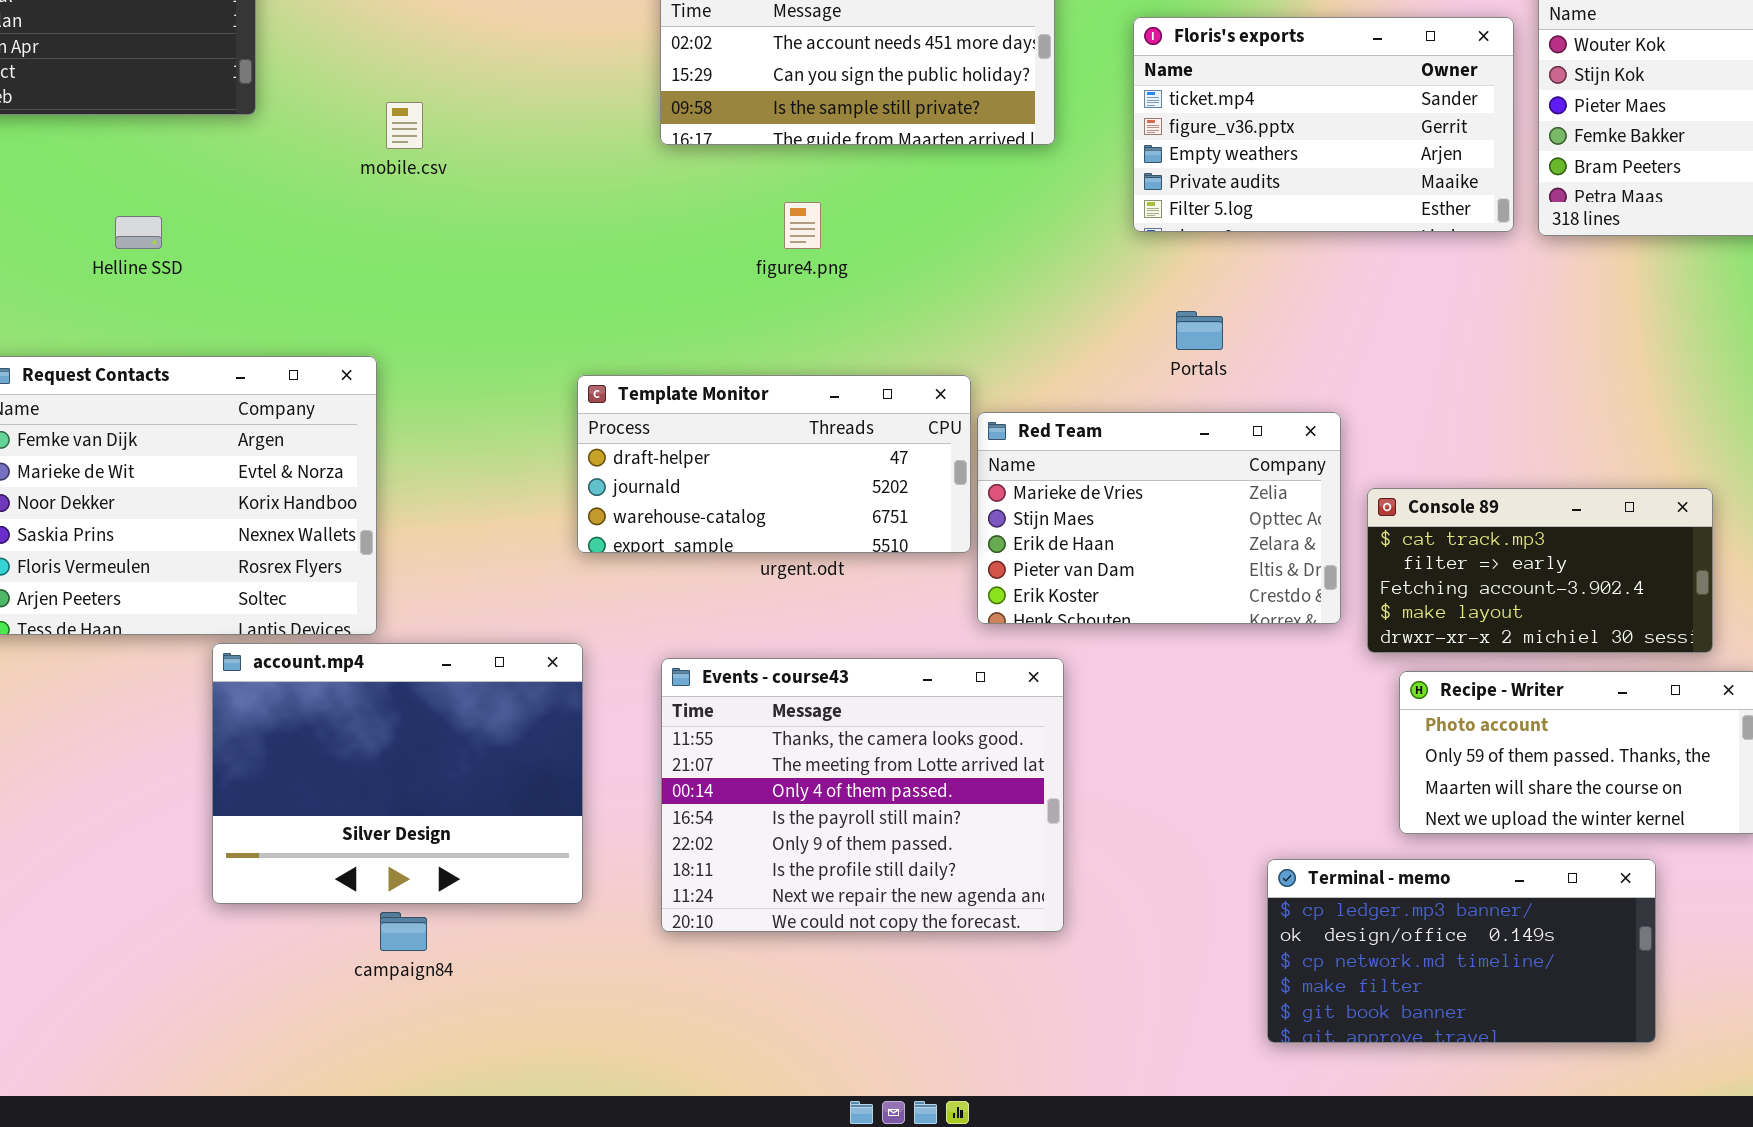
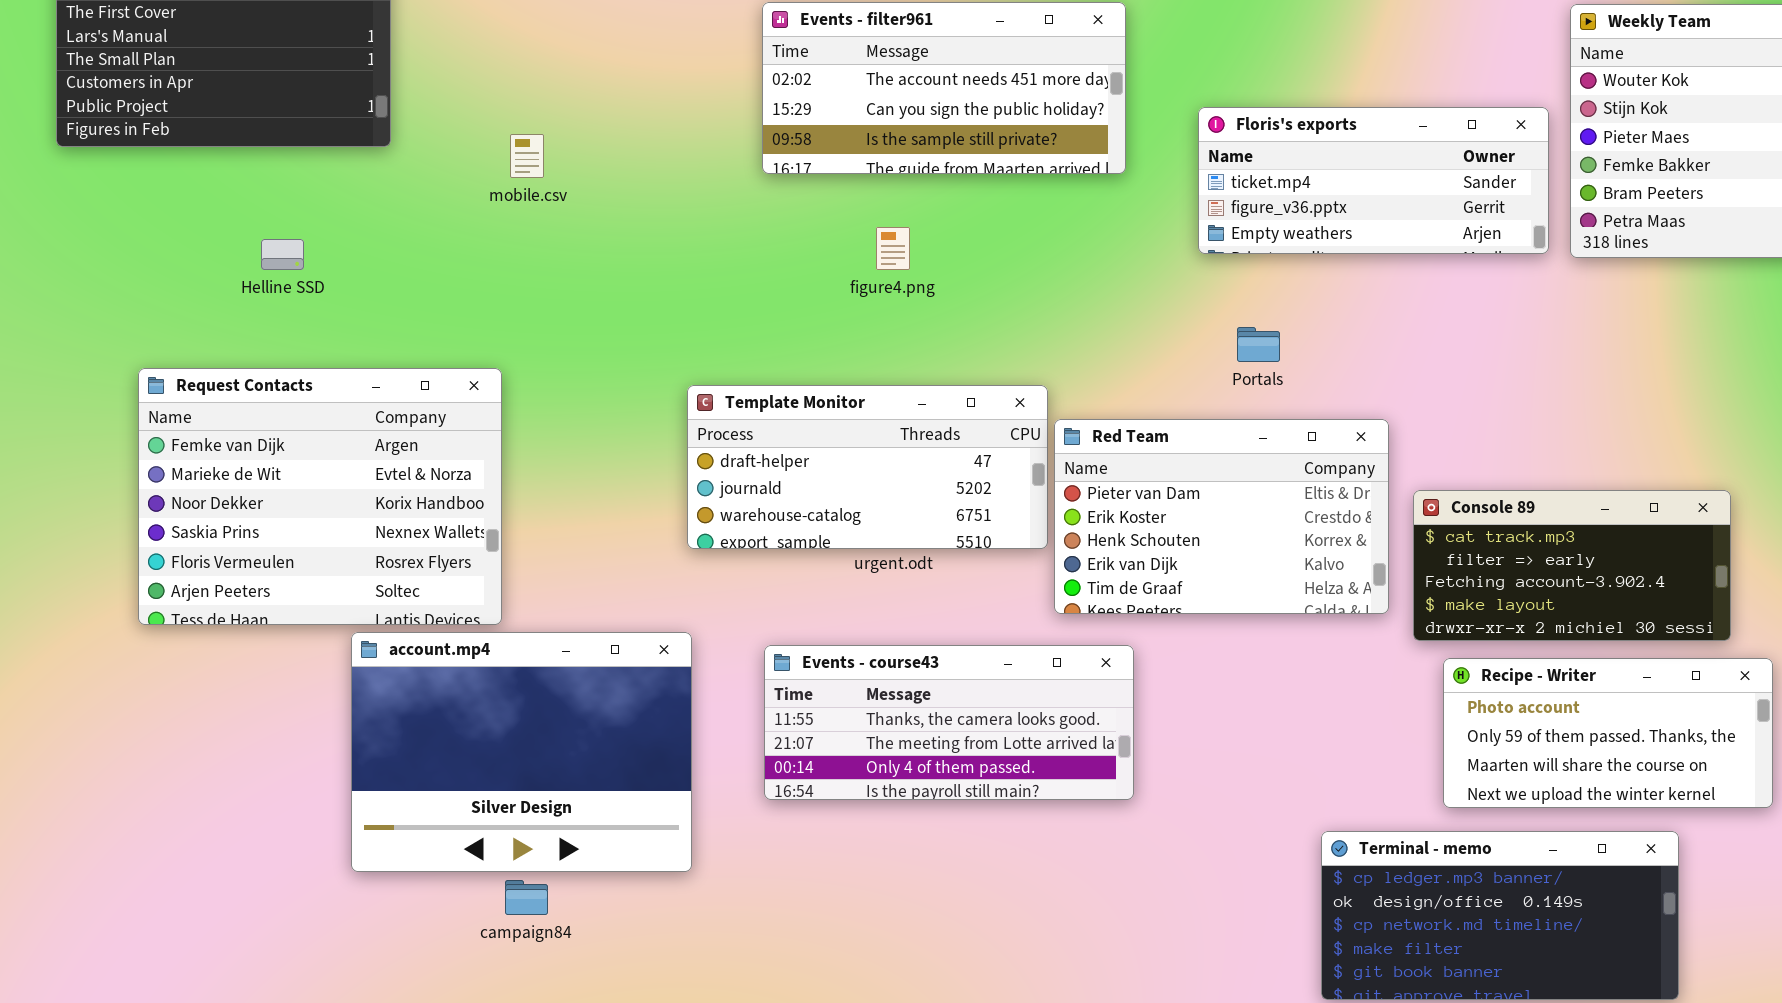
Floris's exports: [1133,17,1514,232] -> [1198,107,1549,254], resized
Red Team: [977,412,1341,624] -> [1054,419,1389,614], scrolled down 3 rows
Events - course43: [661,658,1064,932] -> [764,645,1134,800], resized

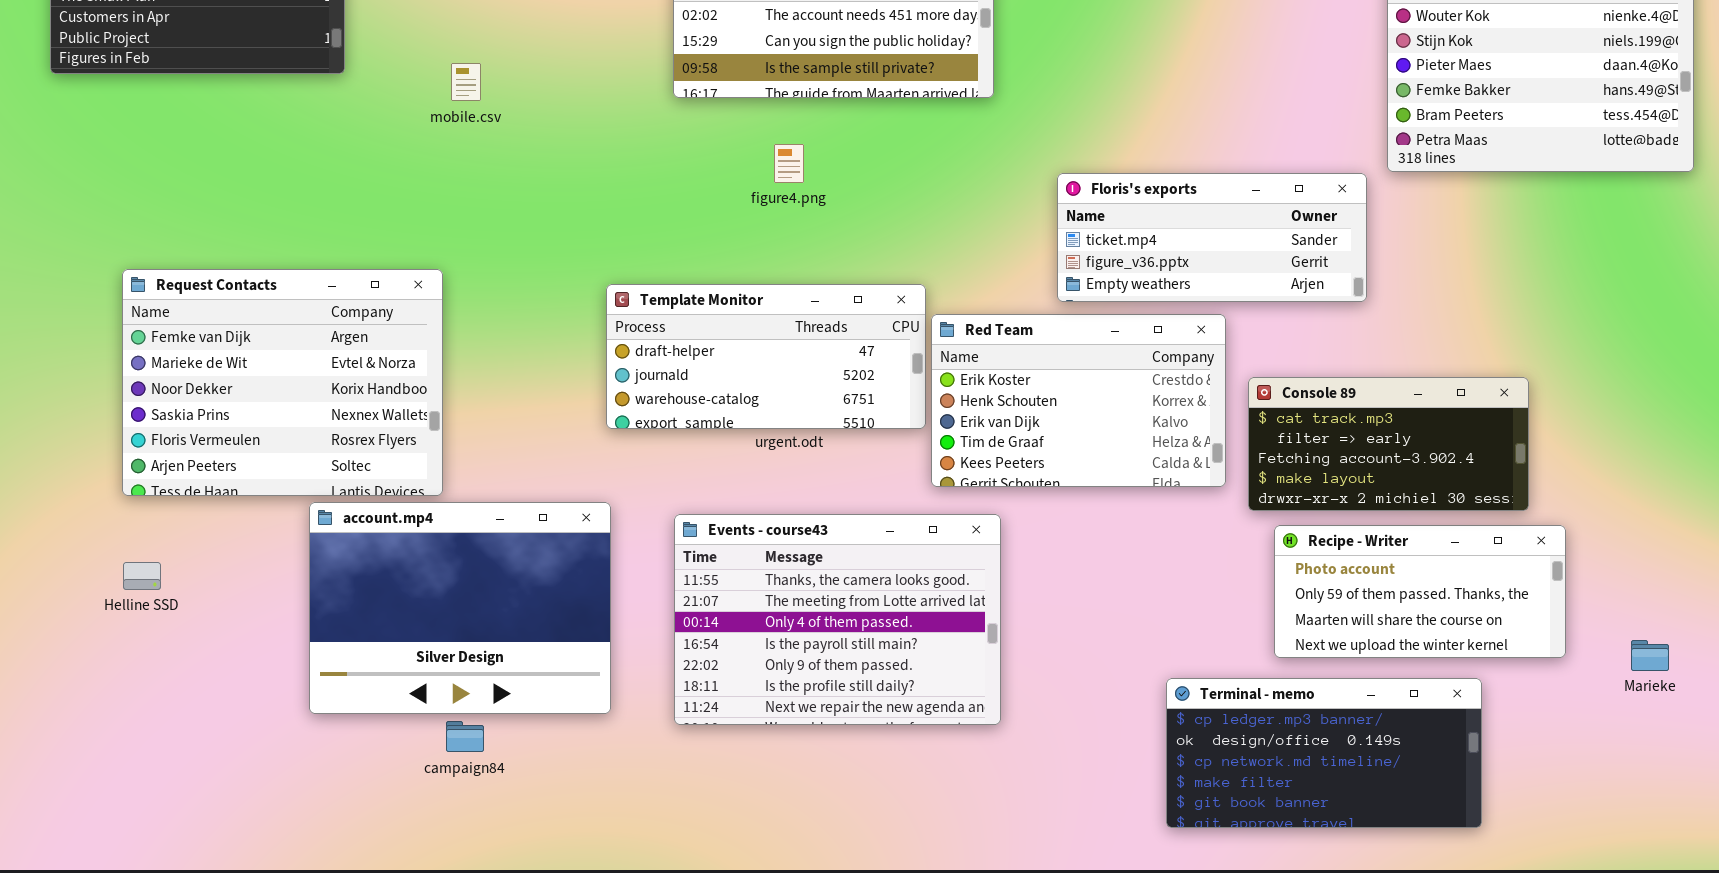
Floris's exports: [1198,107,1549,254] -> [1057,173,1367,302], moved
Helline SSD: [261,239,304,270] -> [123,562,161,590], moved
Red Team: [1054,419,1389,614] -> [931,314,1226,487], scrolled down 1 row
Events - course43: [764,645,1134,800] -> [674,514,1001,725], resized

